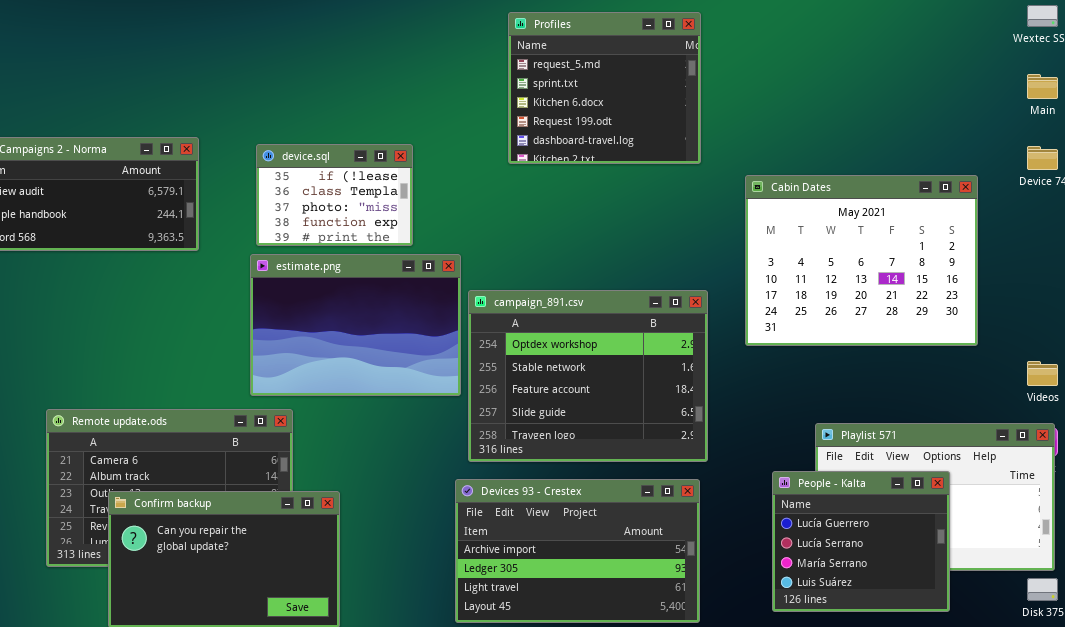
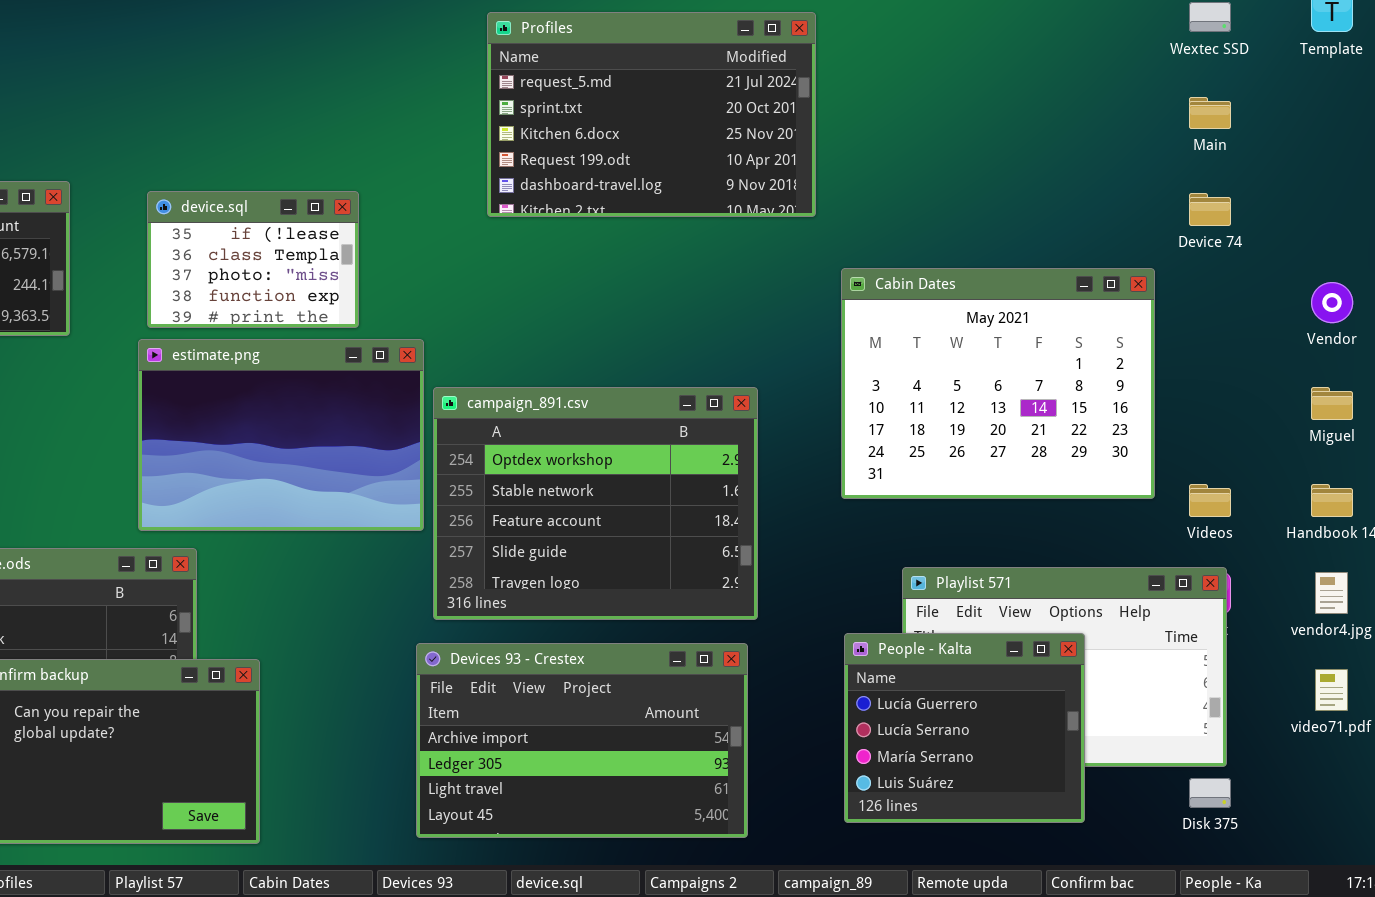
Profiles: [508,12,701,164] -> [487,12,816,217], resized
Cabin Dates: [745,175,978,346] -> [841,268,1155,499], moved

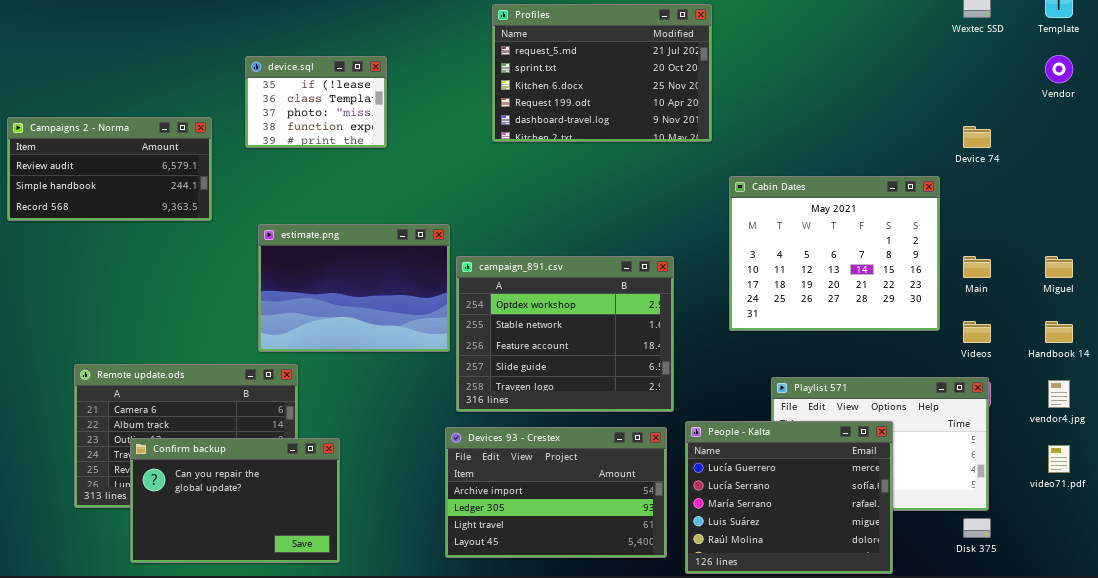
Main: [1189,97,1231,129] -> [963,256,991,278], moved
device.sql: [147,191,359,328] -> [245,56,387,148], moved
Vendor: [1311,282,1353,323] -> [1045,55,1073,83], moved
People - Kalta: [844,633,1085,823] -> [685,421,893,574], resized

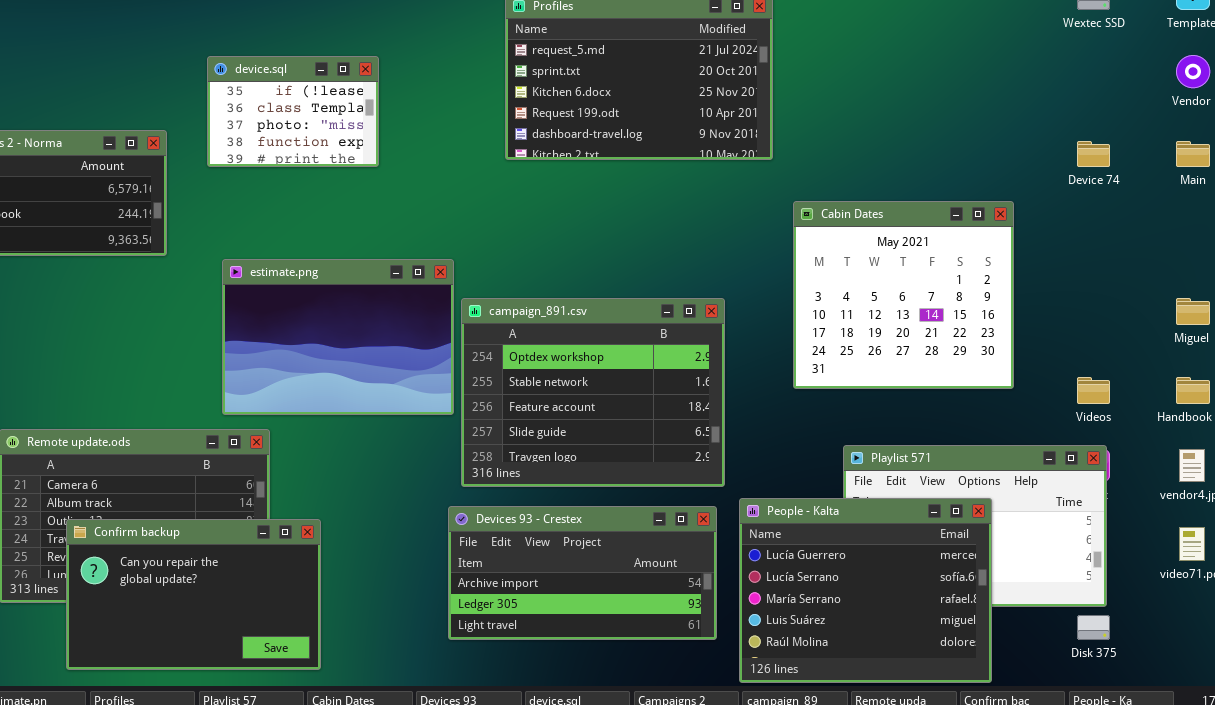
Cabin Dates: [729,176,940,331] -> [793,201,1014,389], resized
Main: [963,256,991,278] -> [1176,141,1210,167], moved
Devices 93 - Crestex: [445,427,667,558] -> [448,506,717,640], resized

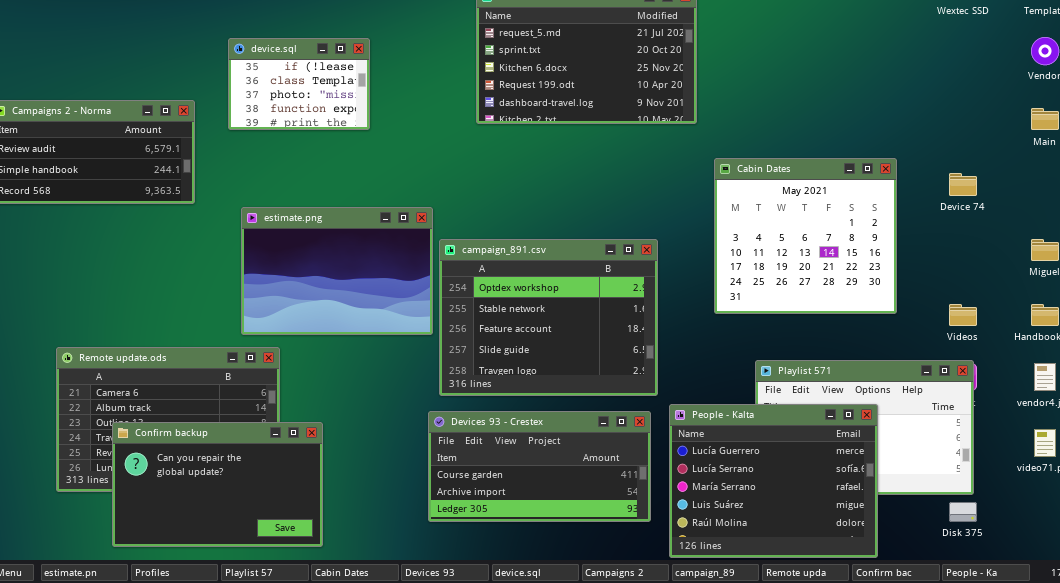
Device 74: [1077,141,1110,167] -> [949,173,977,196], moved
Devices 93 - Crestex: [448,506,717,640] -> [428,411,651,522], scrolled up 1 row

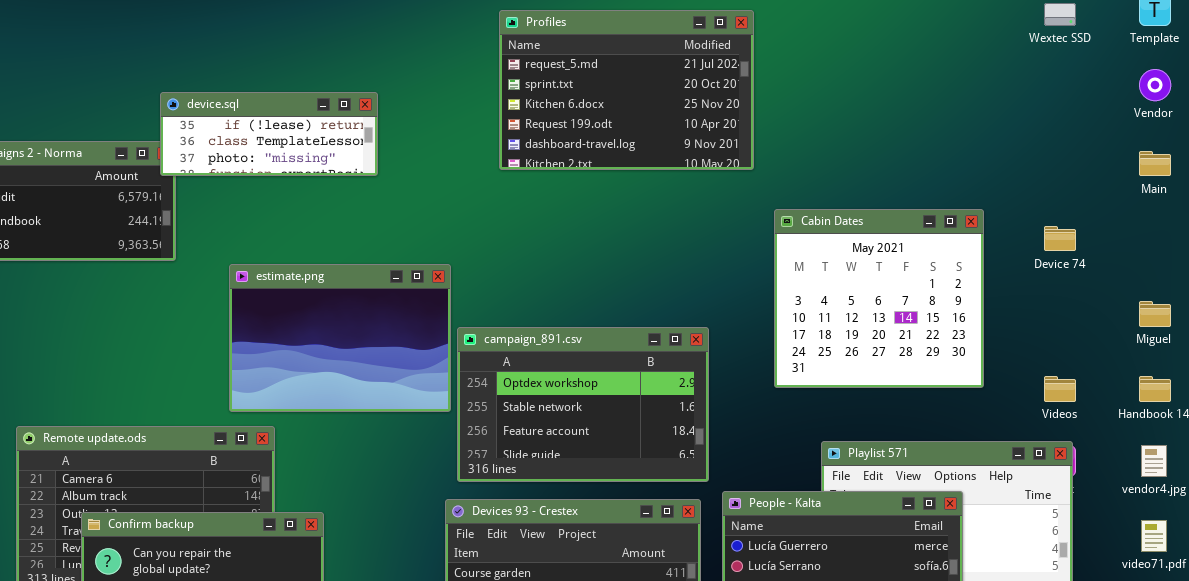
device.sql: [228,38,370,130] -> [160,92,378,176], resized
campaign_891.csv: [439,239,658,396] -> [457,327,709,482], resized

